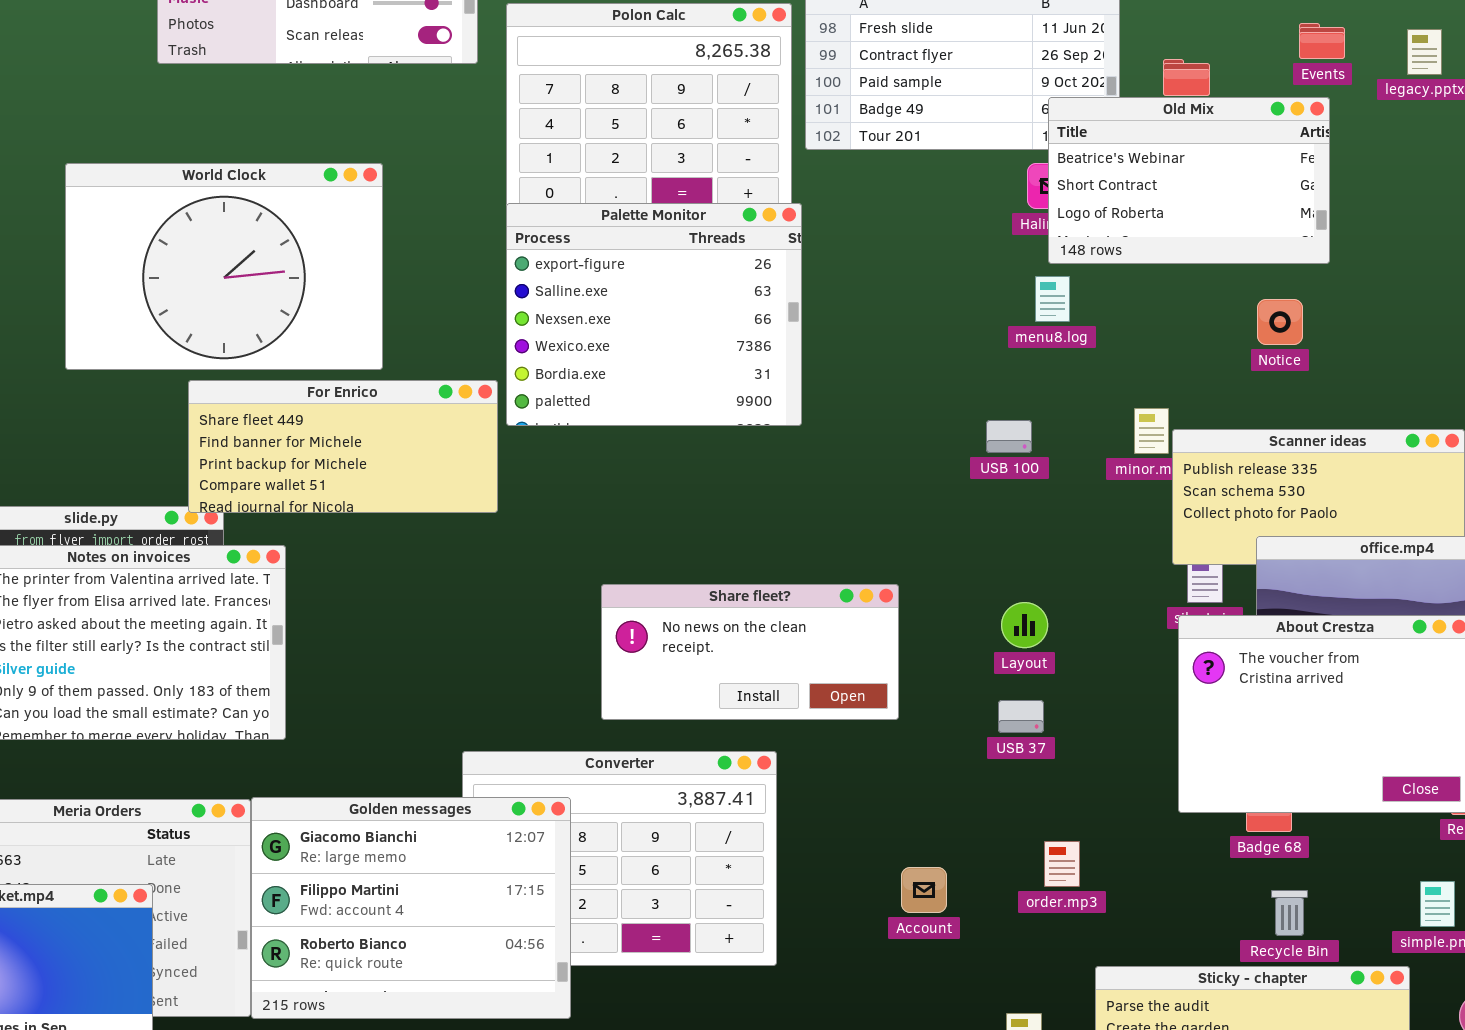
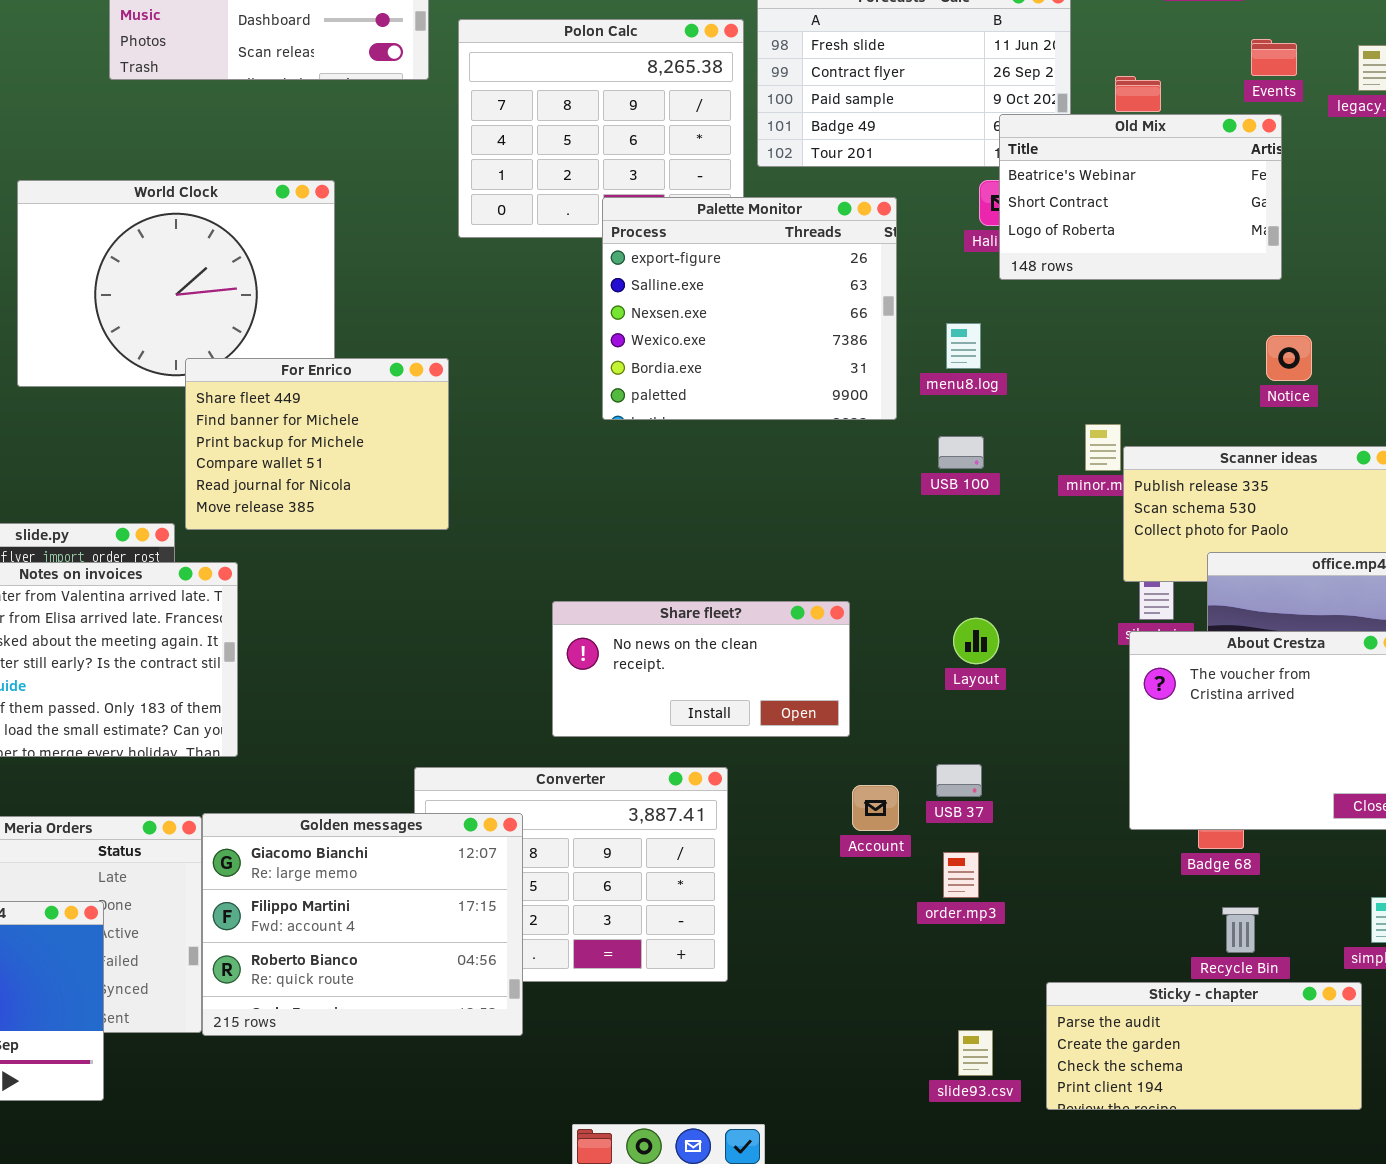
Palette Monitor: [506,203,802,426] -> [602,197,897,420], moved
menu8.log: [1035,276,1070,322] -> [946,323,981,369], moved
Notice: [1257,299,1303,345] -> [1266,335,1312,381], moved
For Enrico: [188,380,498,513] -> [185,358,449,530], resized
USB 37: [998,700,1044,733] -> [936,764,982,797], moved
order.mp3: [1044,841,1080,887] -> [943,852,979,898], moved
Account: [901,867,947,913] -> [852,785,899,831], moved

